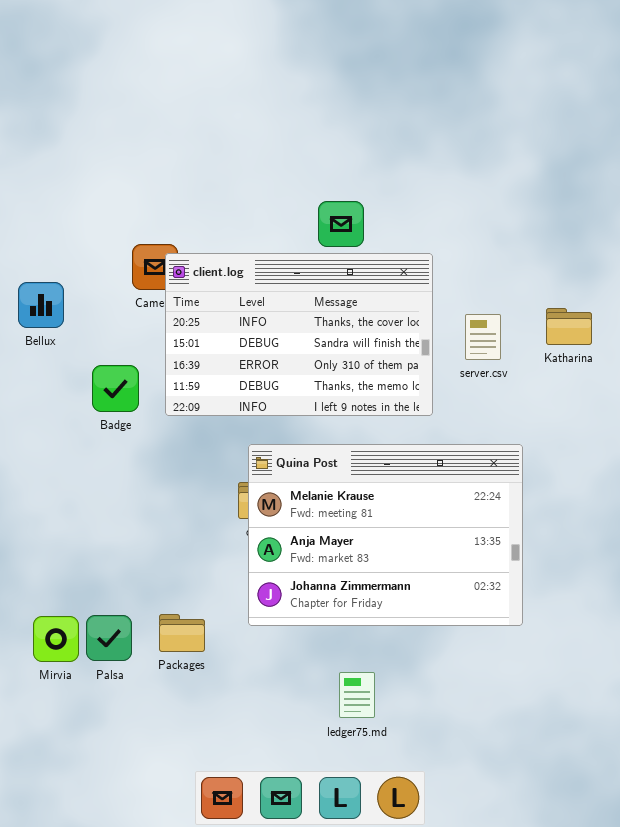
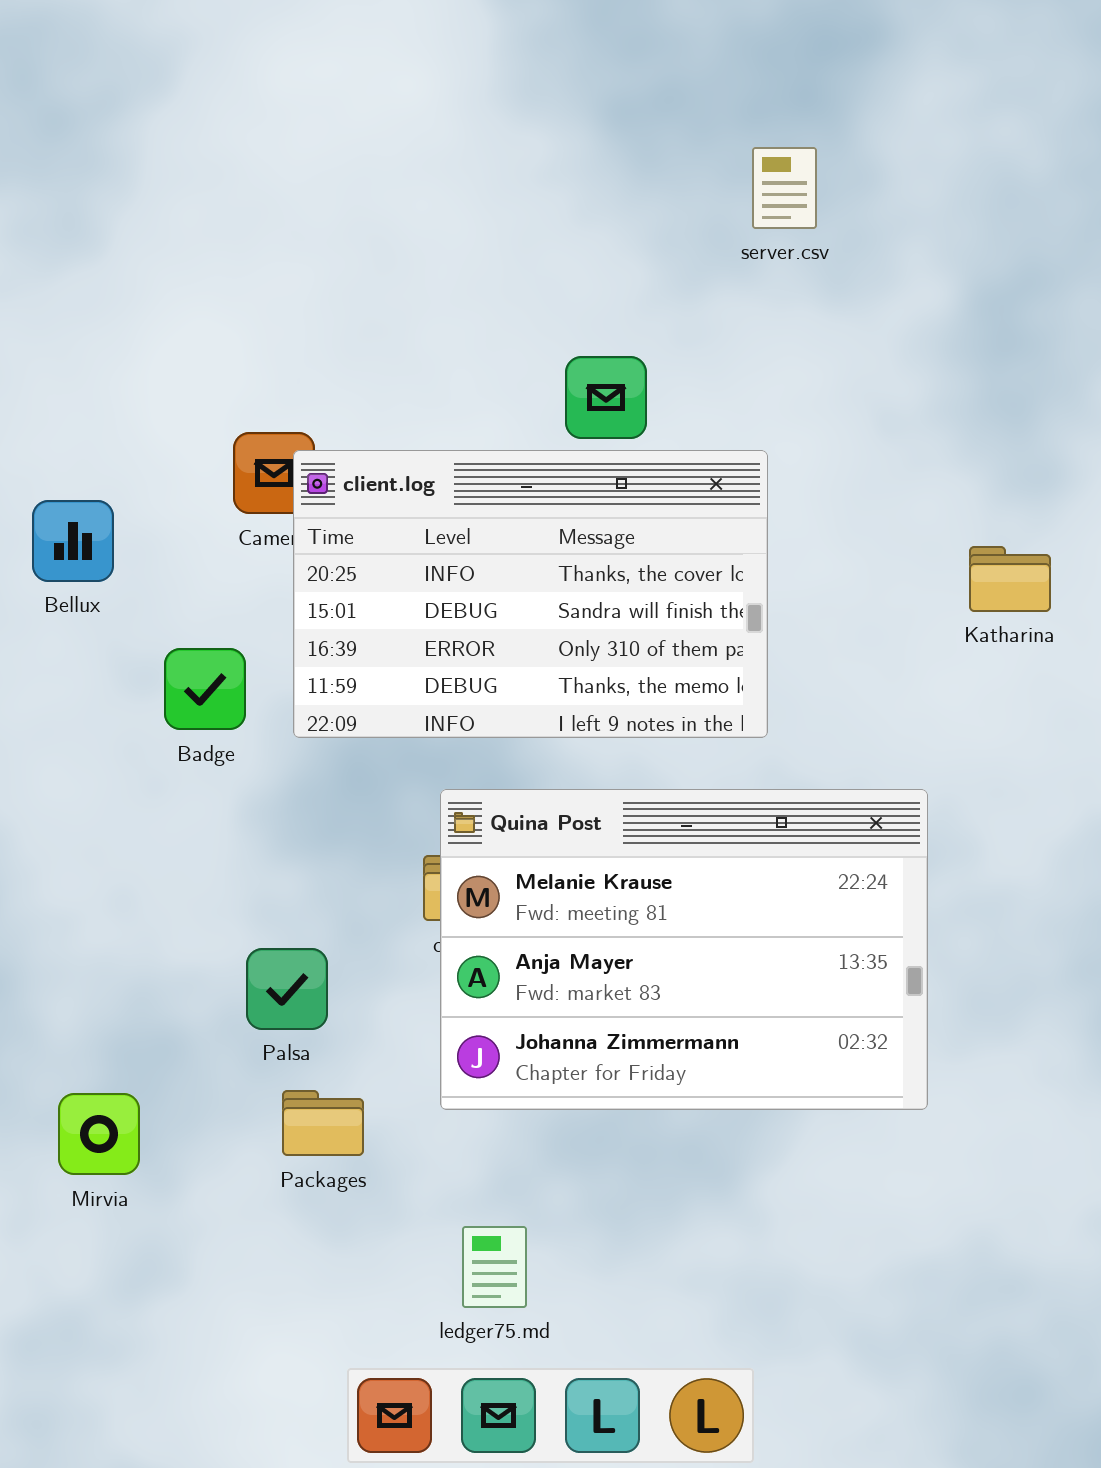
server.csv: [465,314,501,360] -> [752,147,817,229], moved
Palsa: [86,615,132,661] -> [246,948,328,1030], moved
ledger75.md: [339,672,375,718] -> [462,1226,527,1308], moved

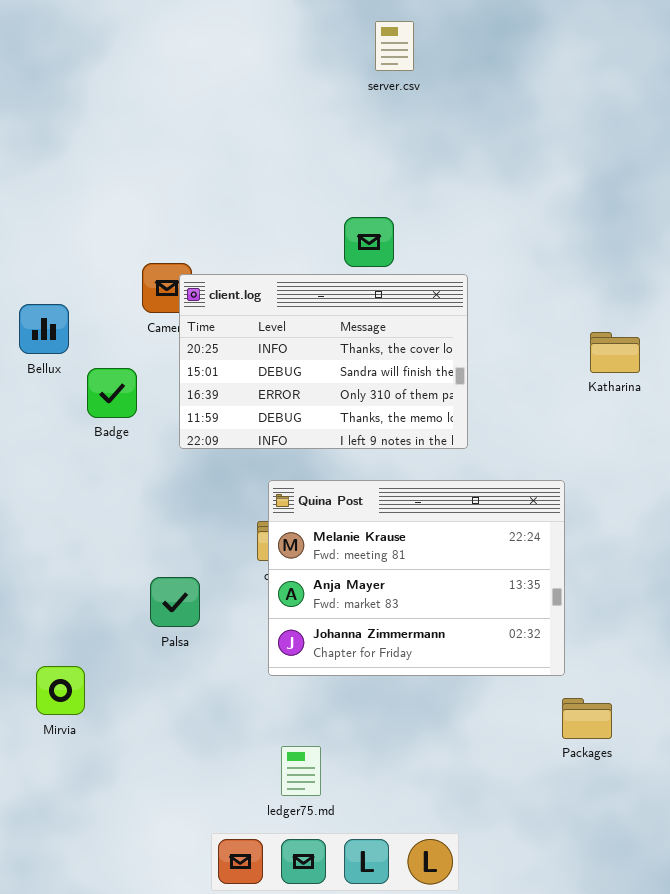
server.csv: [752,147,817,229] -> [375,21,414,71], moved
Badge: [164,648,246,730] -> [87,368,137,418], moved
Packages: [282,1090,364,1156] -> [562,698,612,739], moved

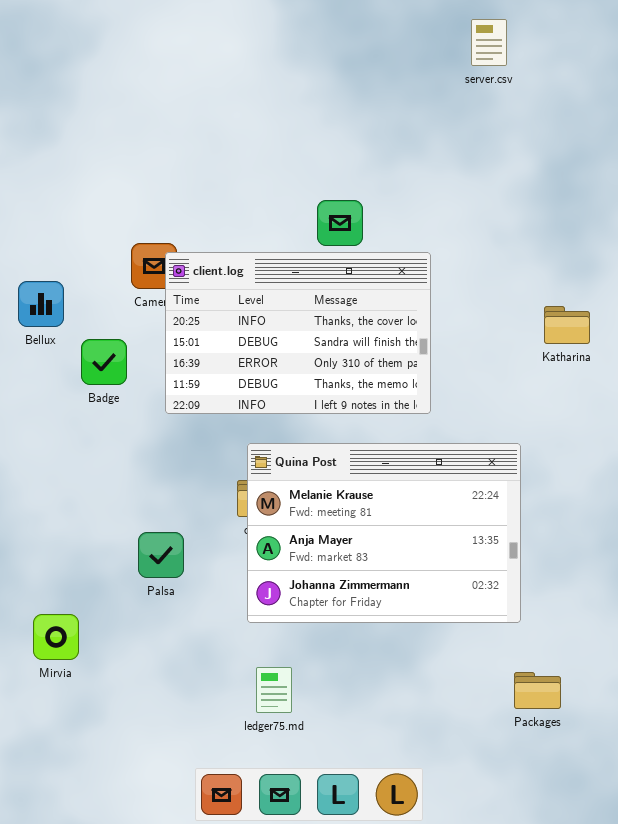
server.csv: [375,21,414,71] -> [471,19,507,66], moved
Packages: [562,698,612,739] -> [514,672,561,709], moved
ledger75.md: [281,746,321,796] -> [256,667,292,713], moved

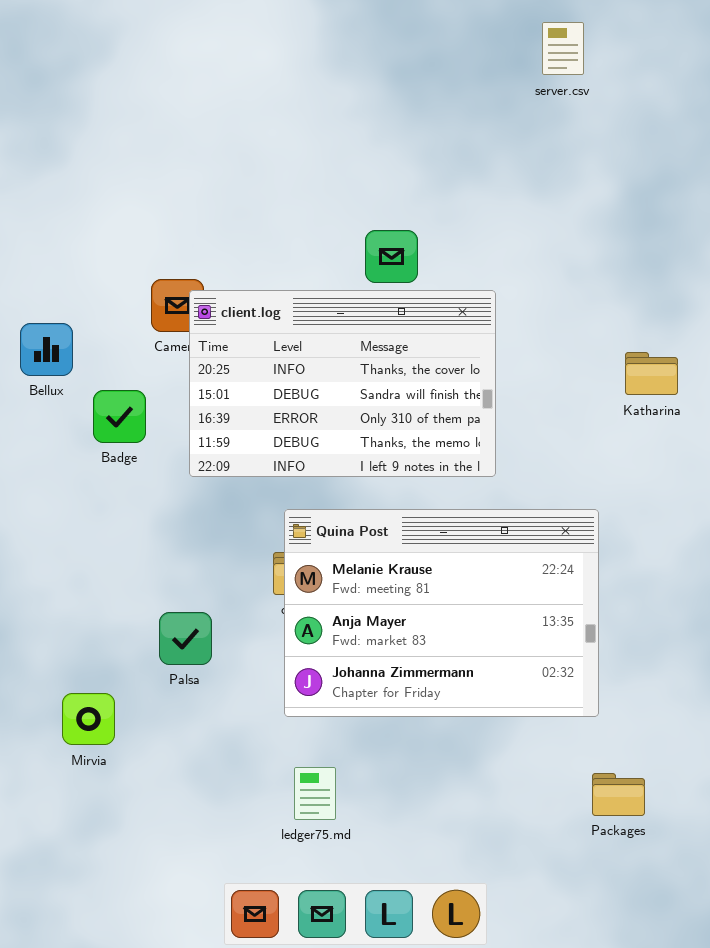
Mirvia: [33,614,79,660] -> [62,693,115,745], moved

